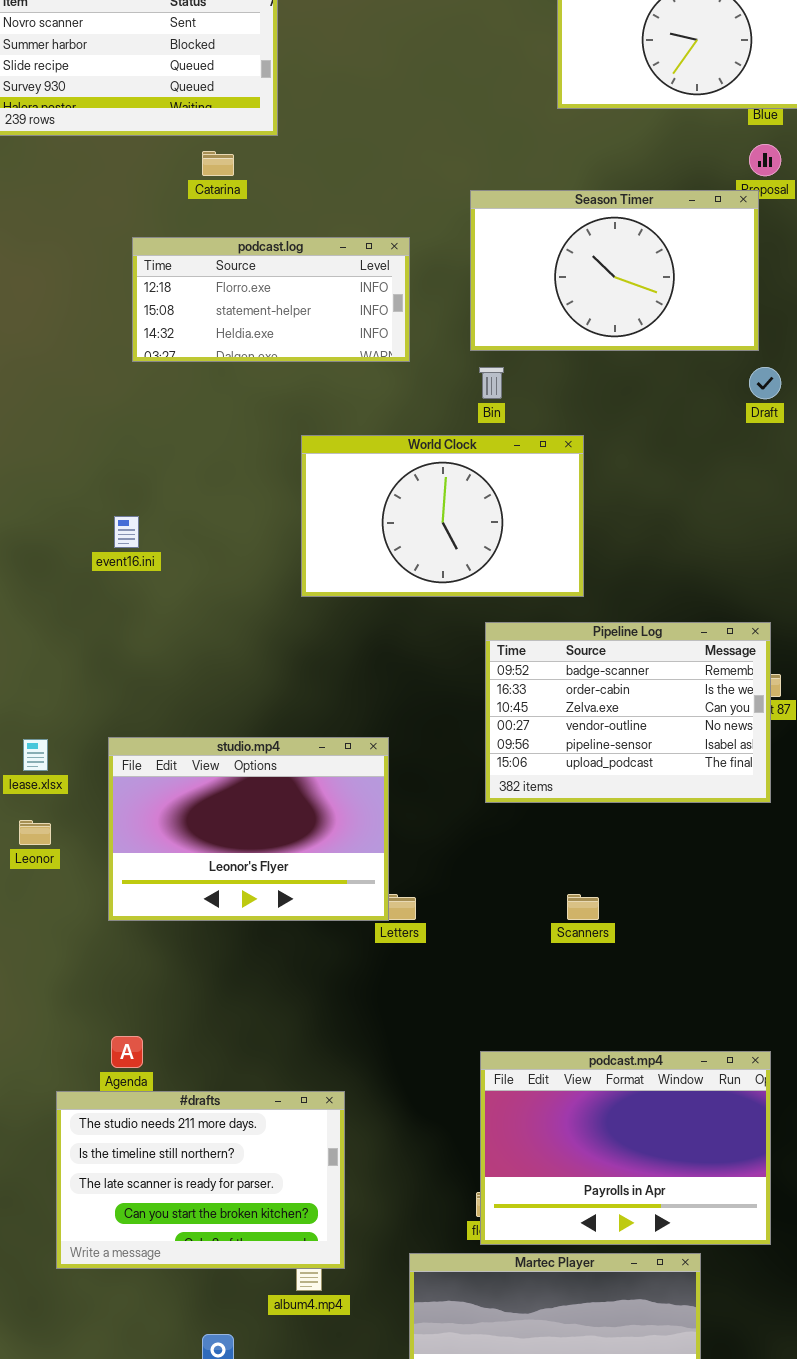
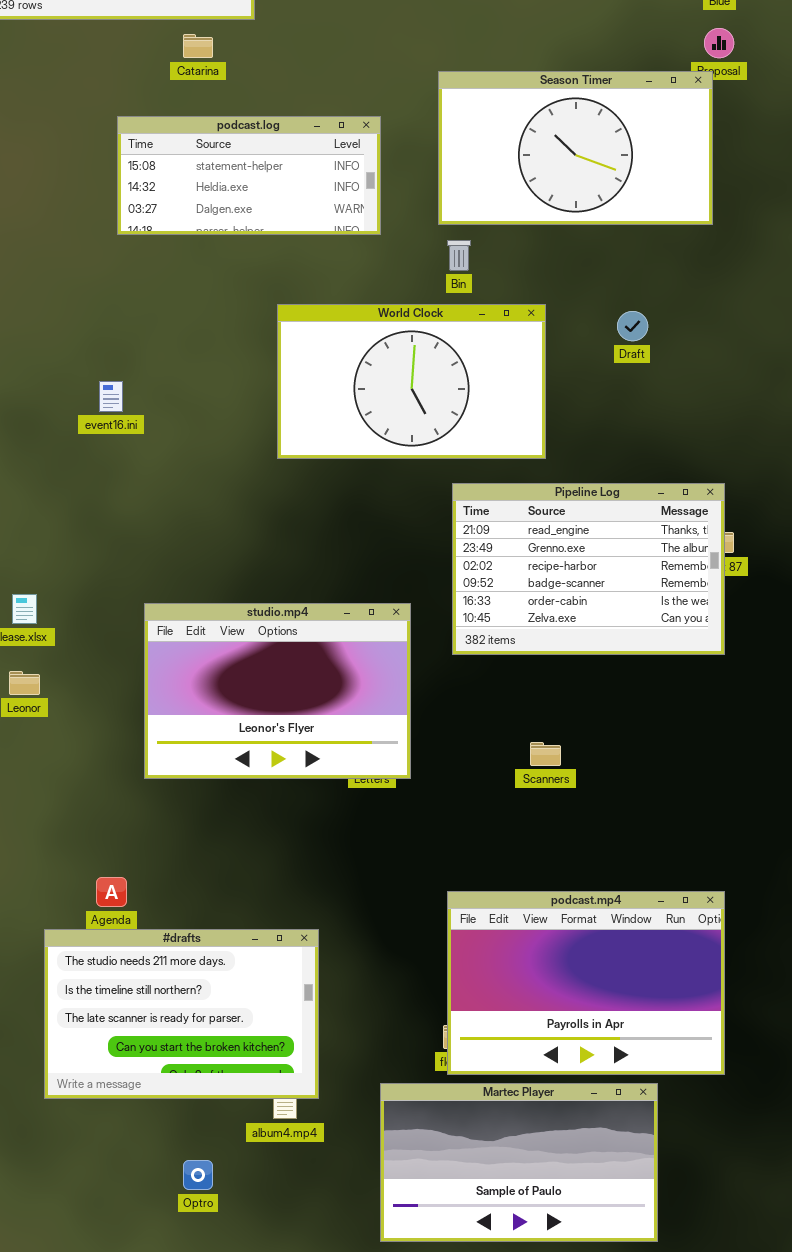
podcast.log: [132,237,410,362] -> [117,116,381,235], scrolled down 1 row
Draft: [749,367,781,399] -> [617,311,648,341], moved
Pipeline Log: [485,622,771,803] -> [452,483,725,655], scrolled up 3 rows
studio.mp4: [108,737,389,921] -> [144,603,411,779], moved

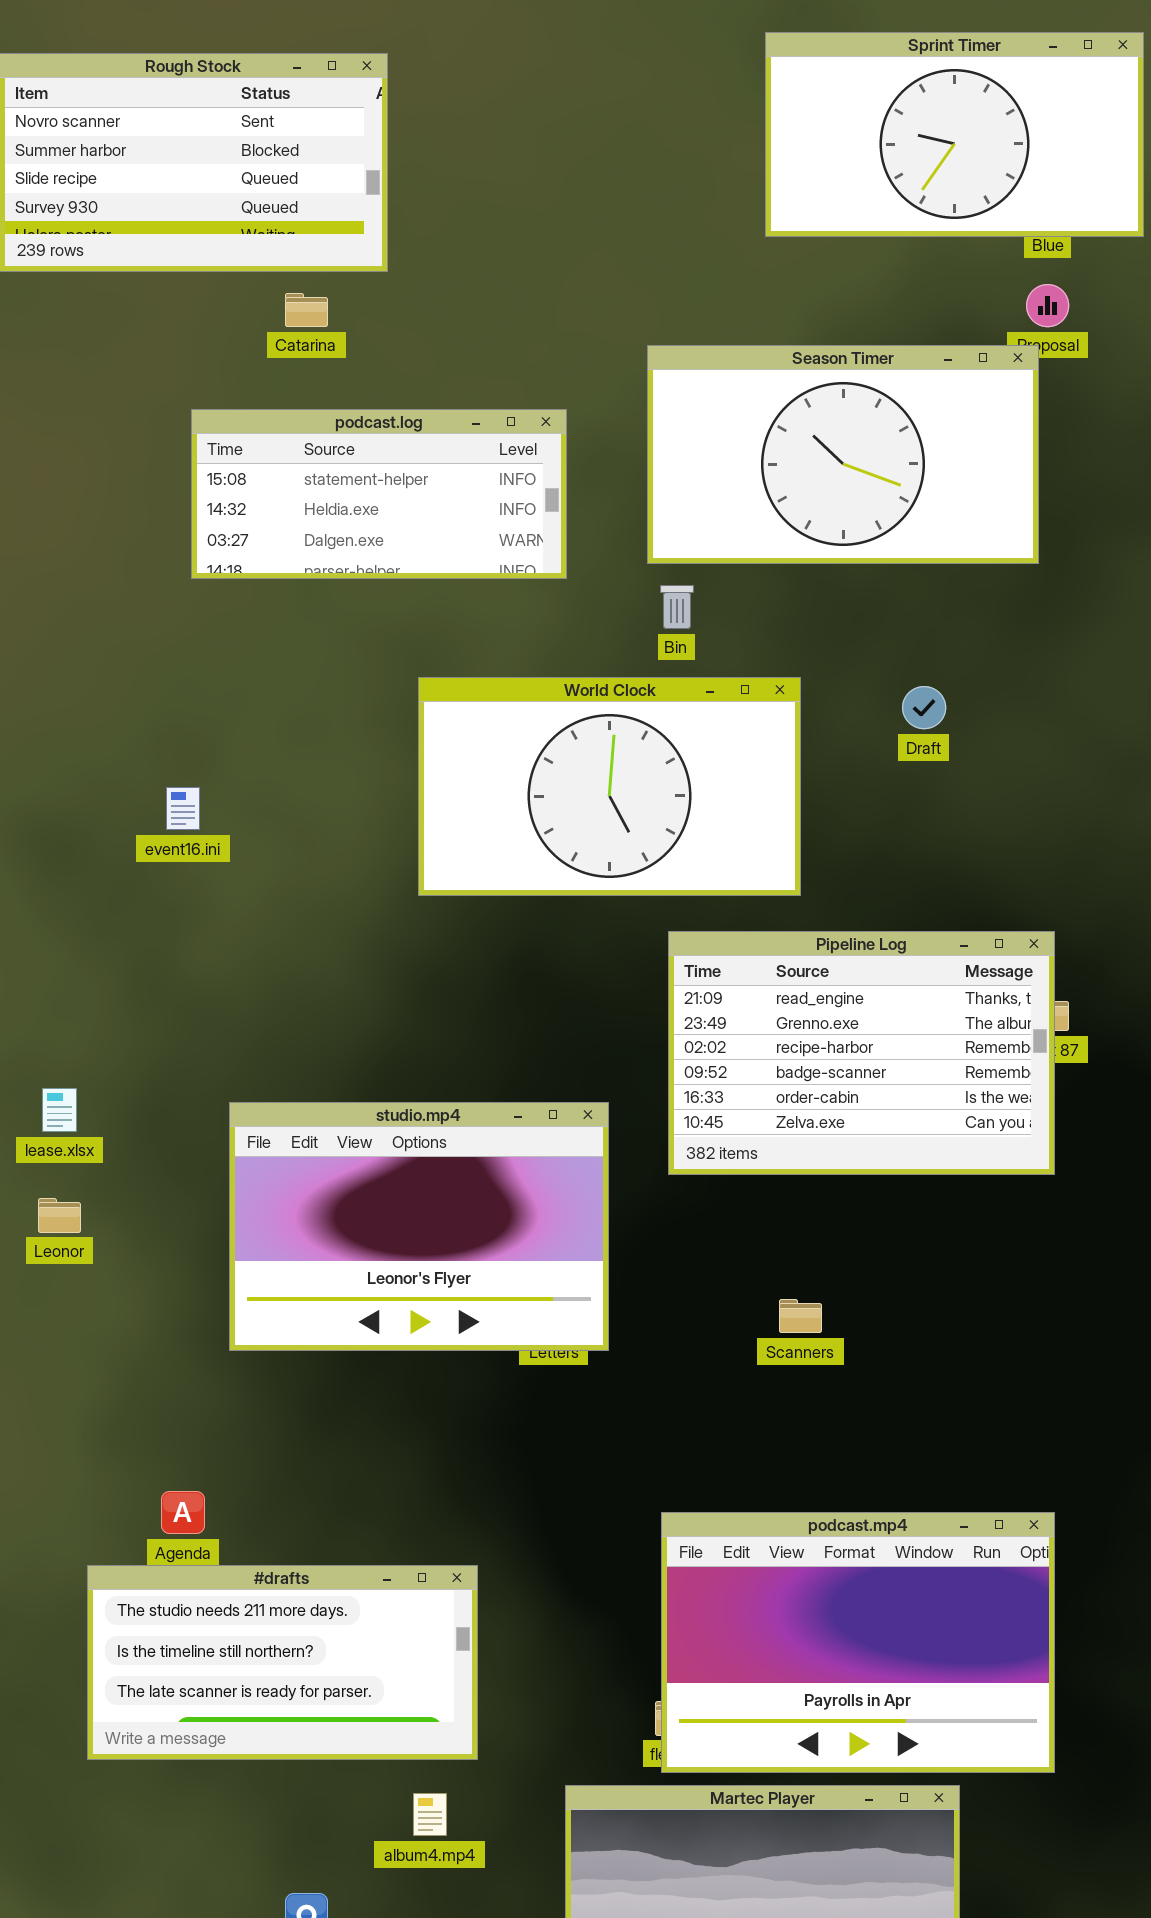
#drafts: [44,929,319,1099] -> [87,1565,478,1760], resized

